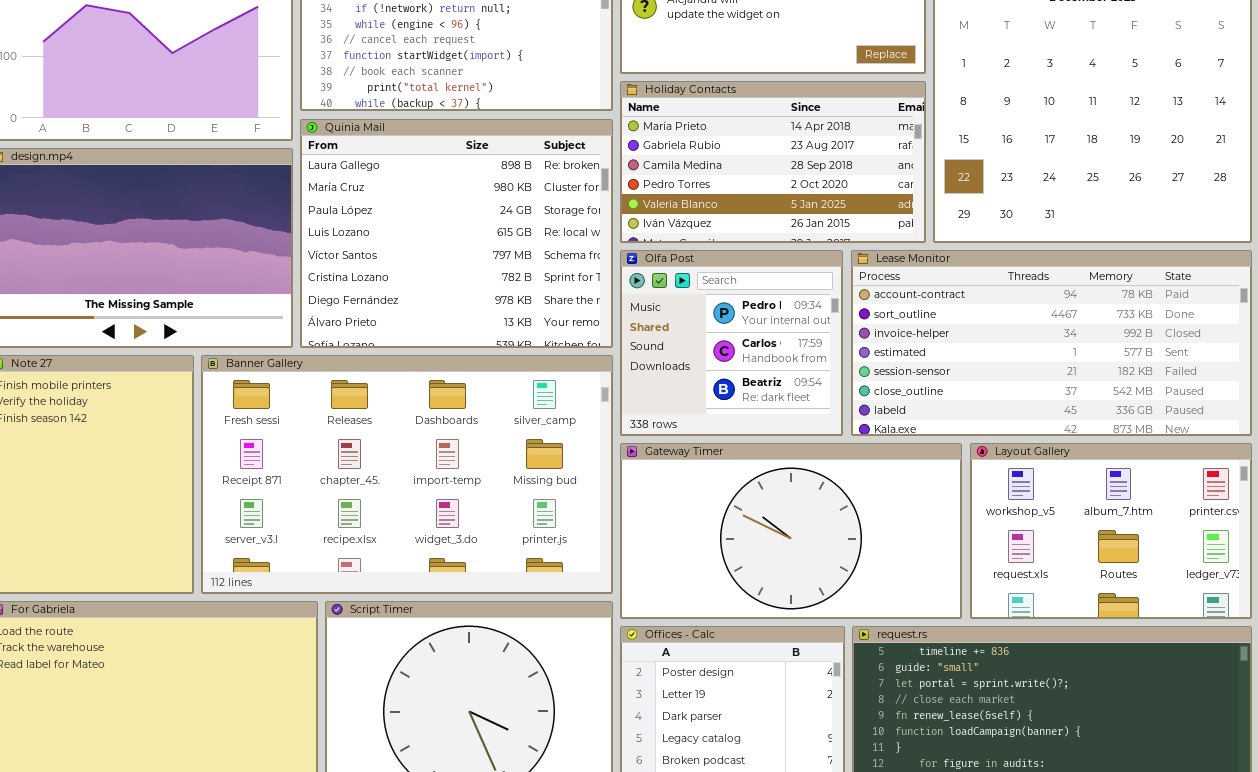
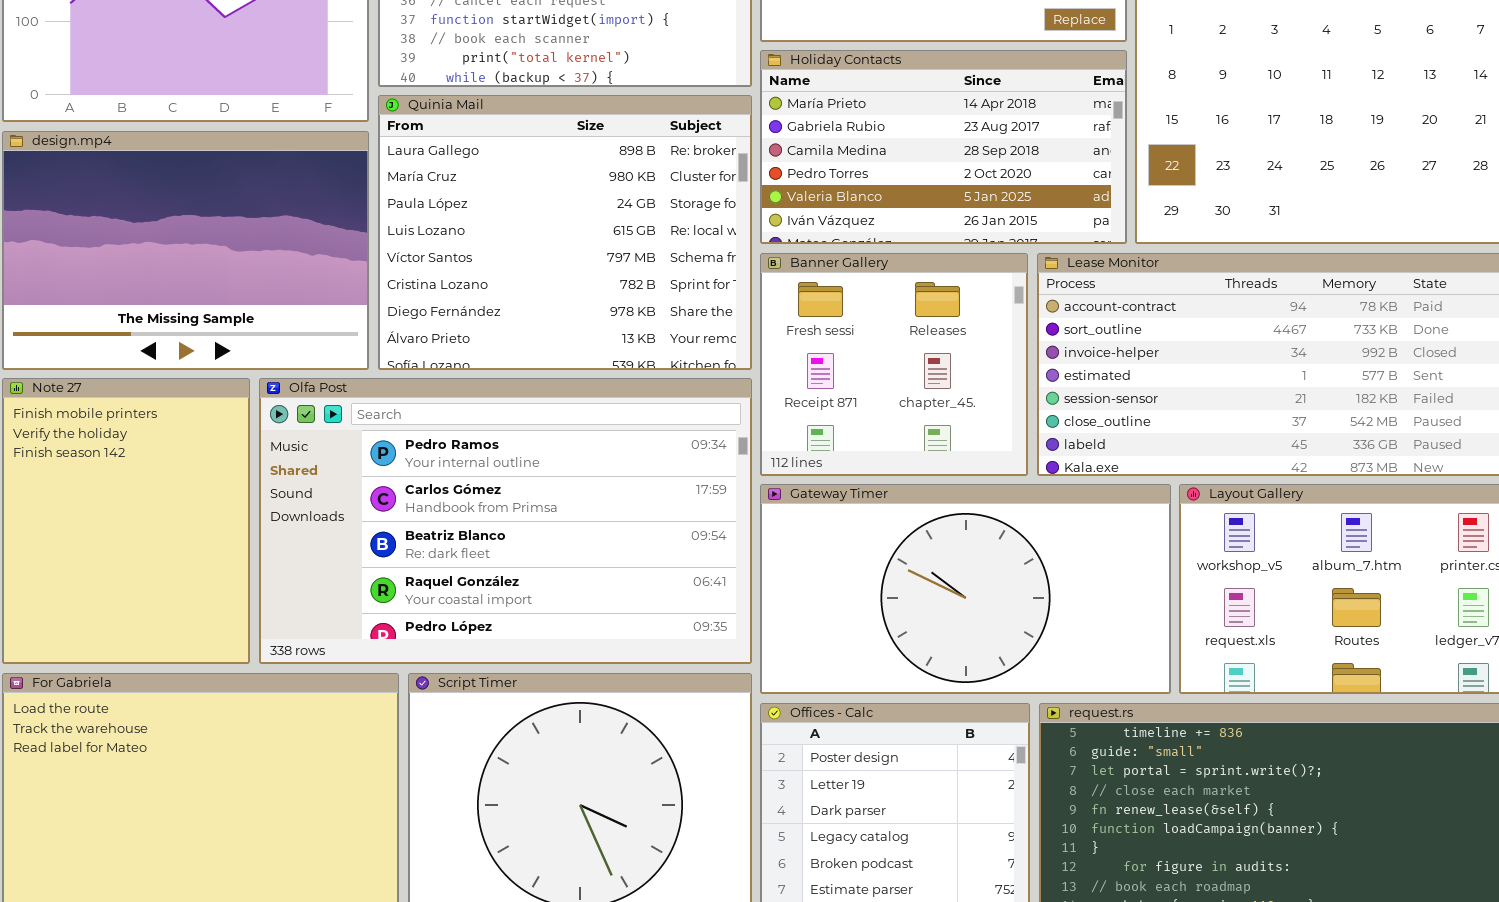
Olfa Post: [620,250,843,436] -> [259,378,752,664], moved, resized
Banner Gallery: [201,355,613,594] -> [760,253,1028,476], moved, resized

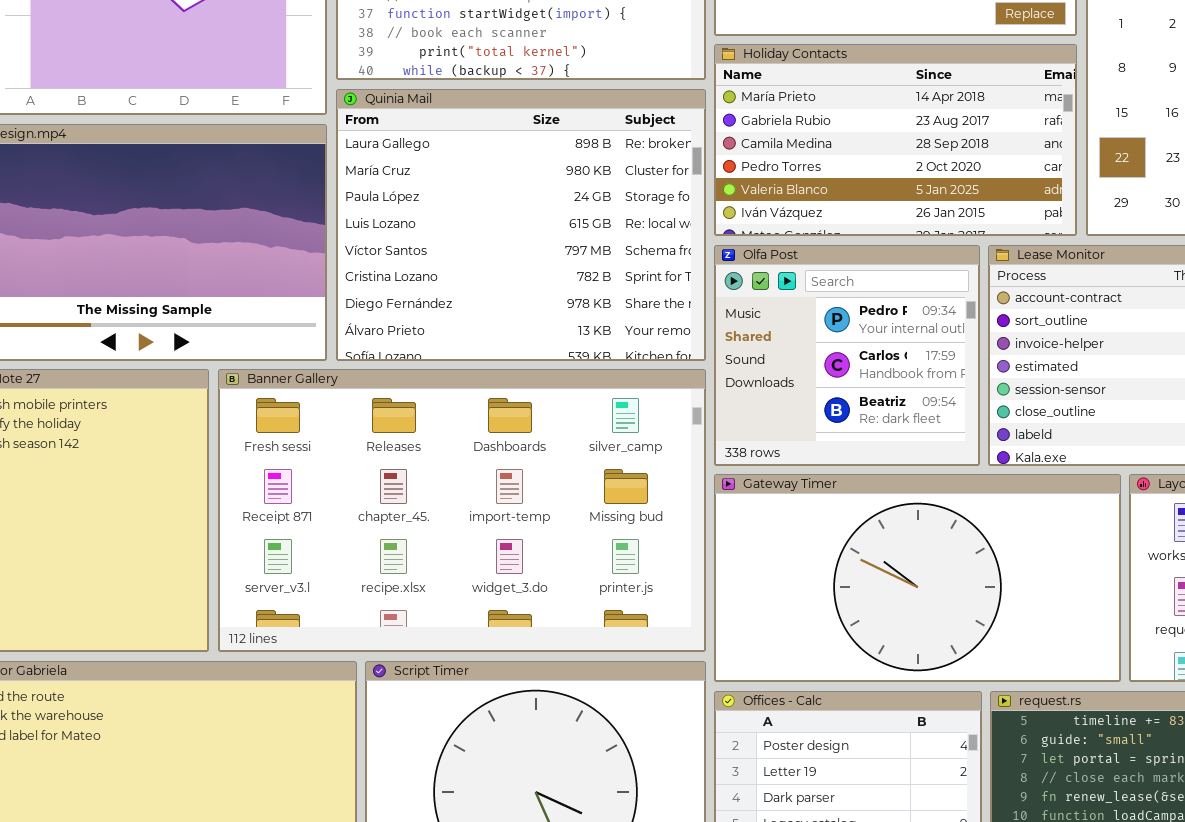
Banner Gallery: [760,253,1028,476] -> [218,369,706,652], moved, resized
Olfa Post: [259,378,752,664] -> [714,245,980,466], moved, resized

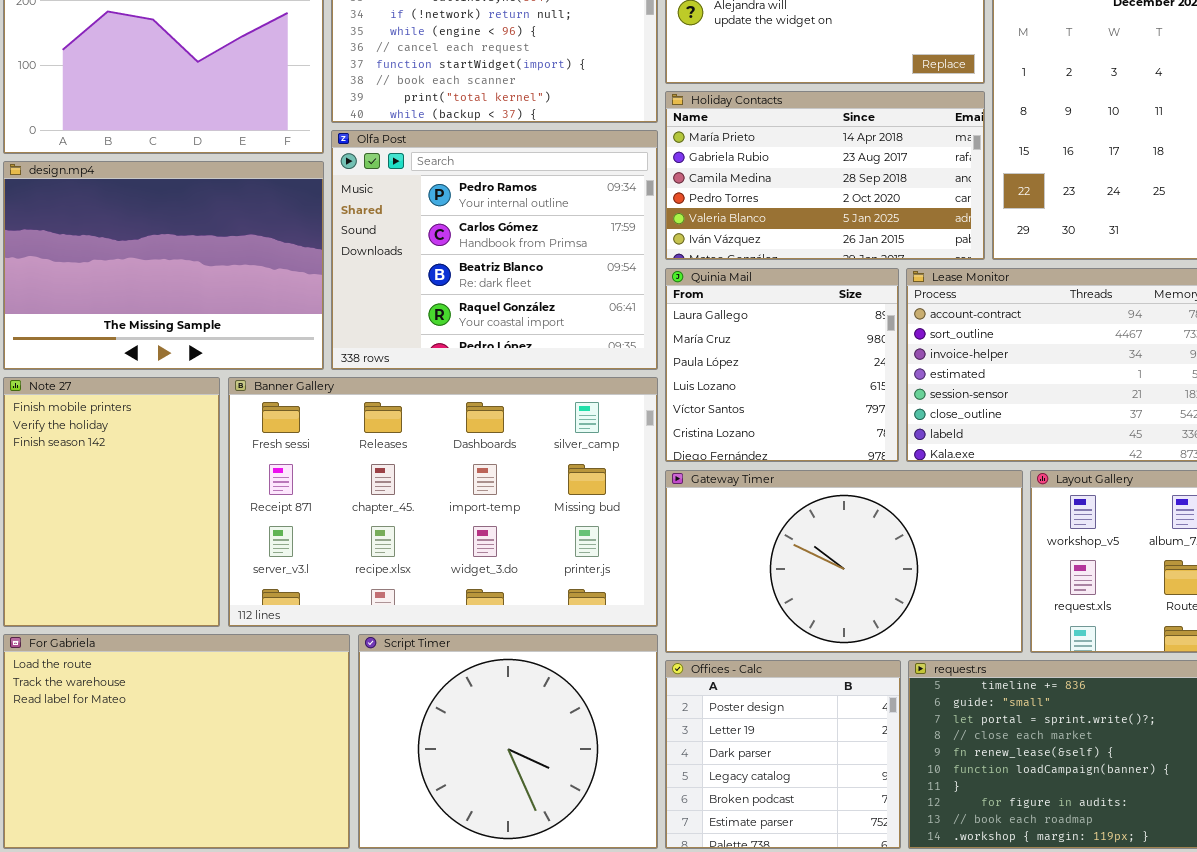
Quinia Mail: [336,89,706,361] -> [665,268,899,462], moved, resized
Olfa Post: [714,245,980,466] -> [331,130,658,370], moved, resized

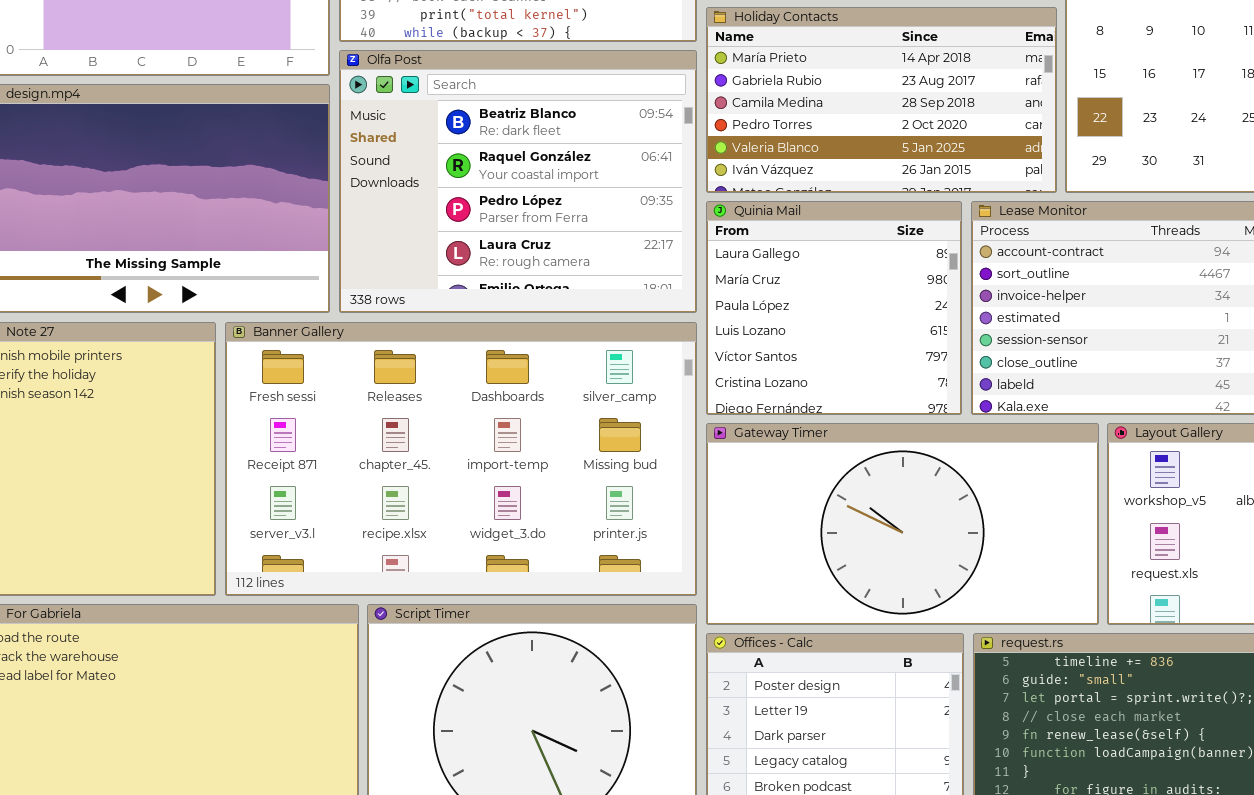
Olfa Post: [331,130,658,370] -> [339,50,697,313], scrolled down 2 rows

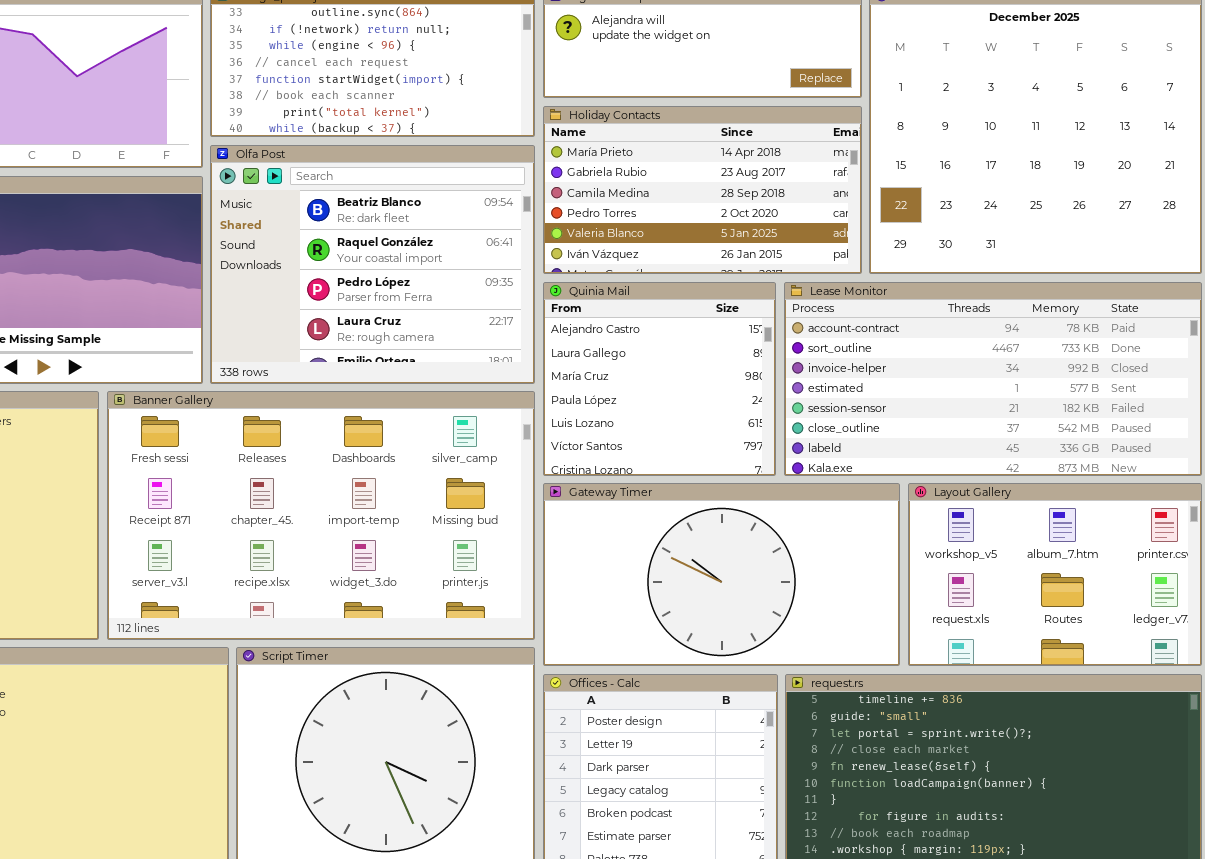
Quinia Mail: [706,201,962,415] -> [543,282,776,476], scrolled up 1 row

